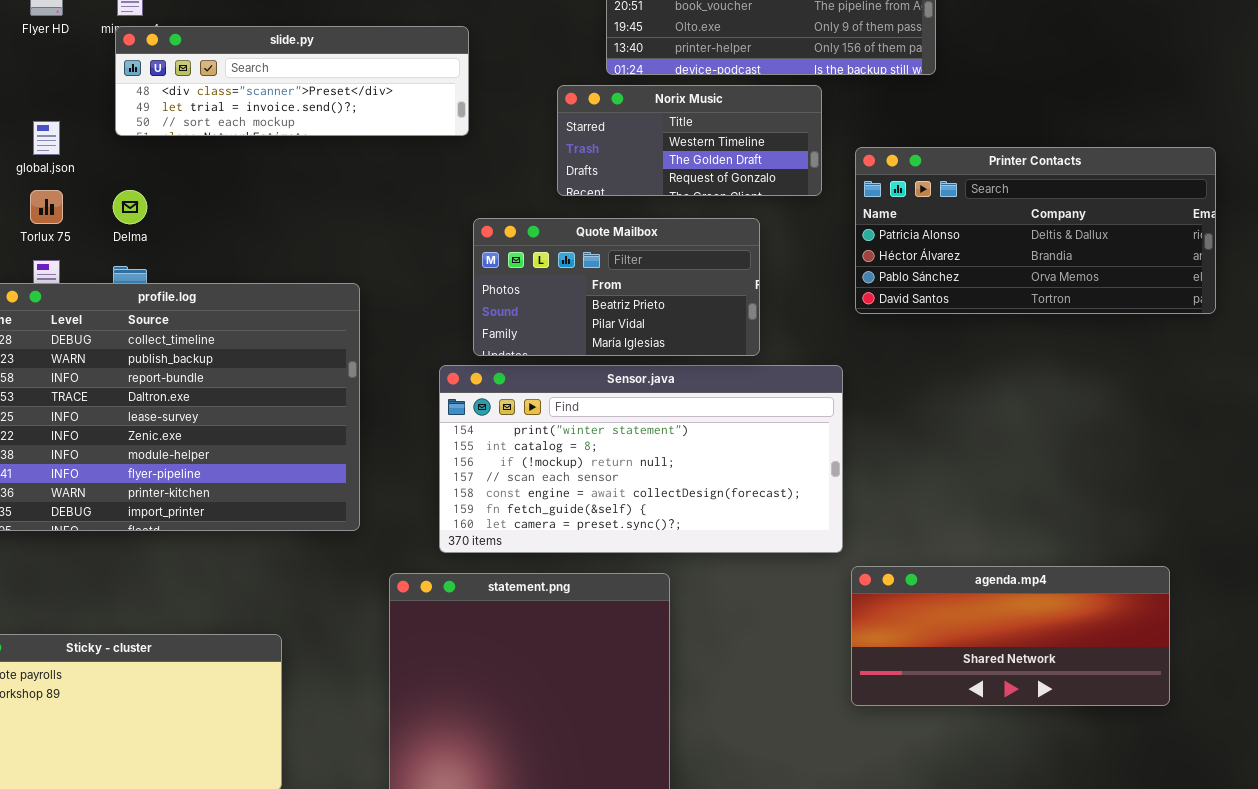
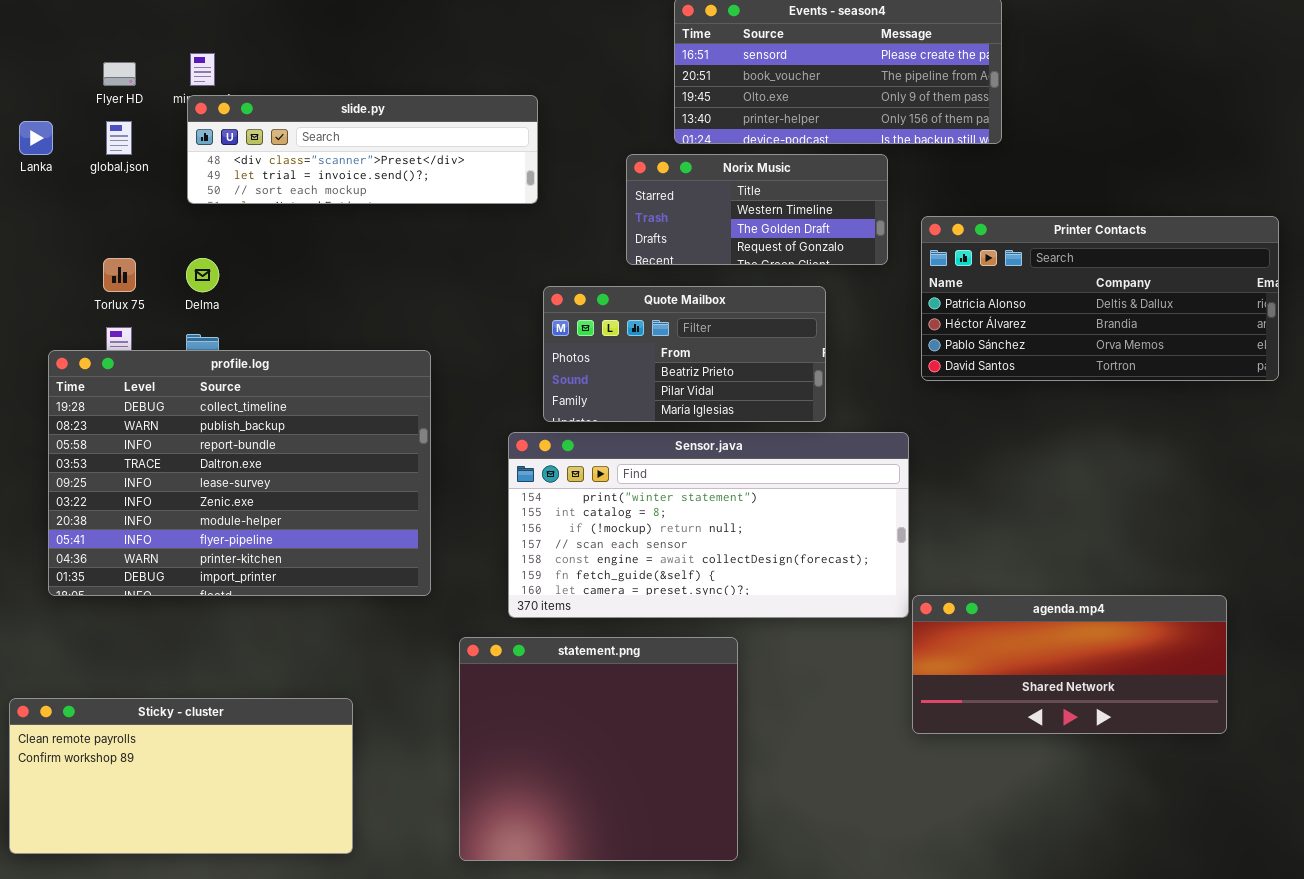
global.json: [33,121,60,155] -> [106,121,132,155], moved
agenda.mp4: [851,566,1170,706] -> [912,595,1227,734], moved

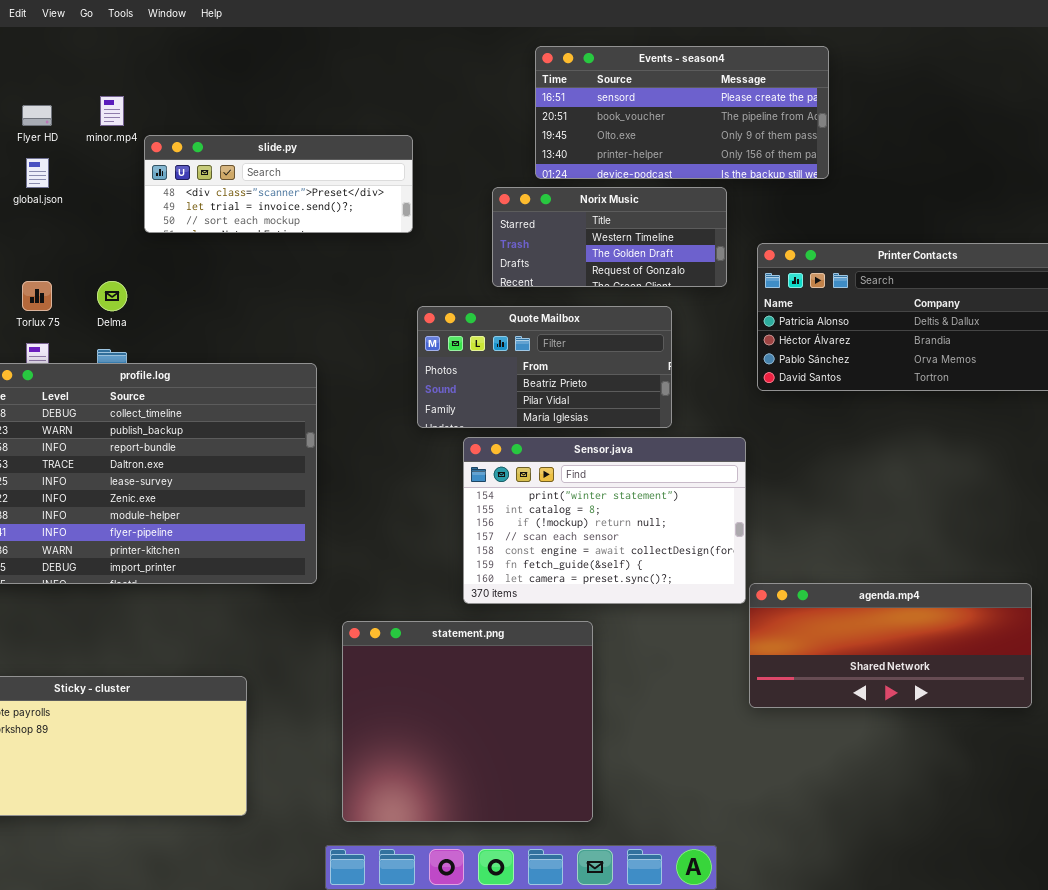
slide.py: [187,95,538,204] -> [144,135,413,233], resized
Sensor.java: [508,432,909,618] -> [463,437,746,604], resized

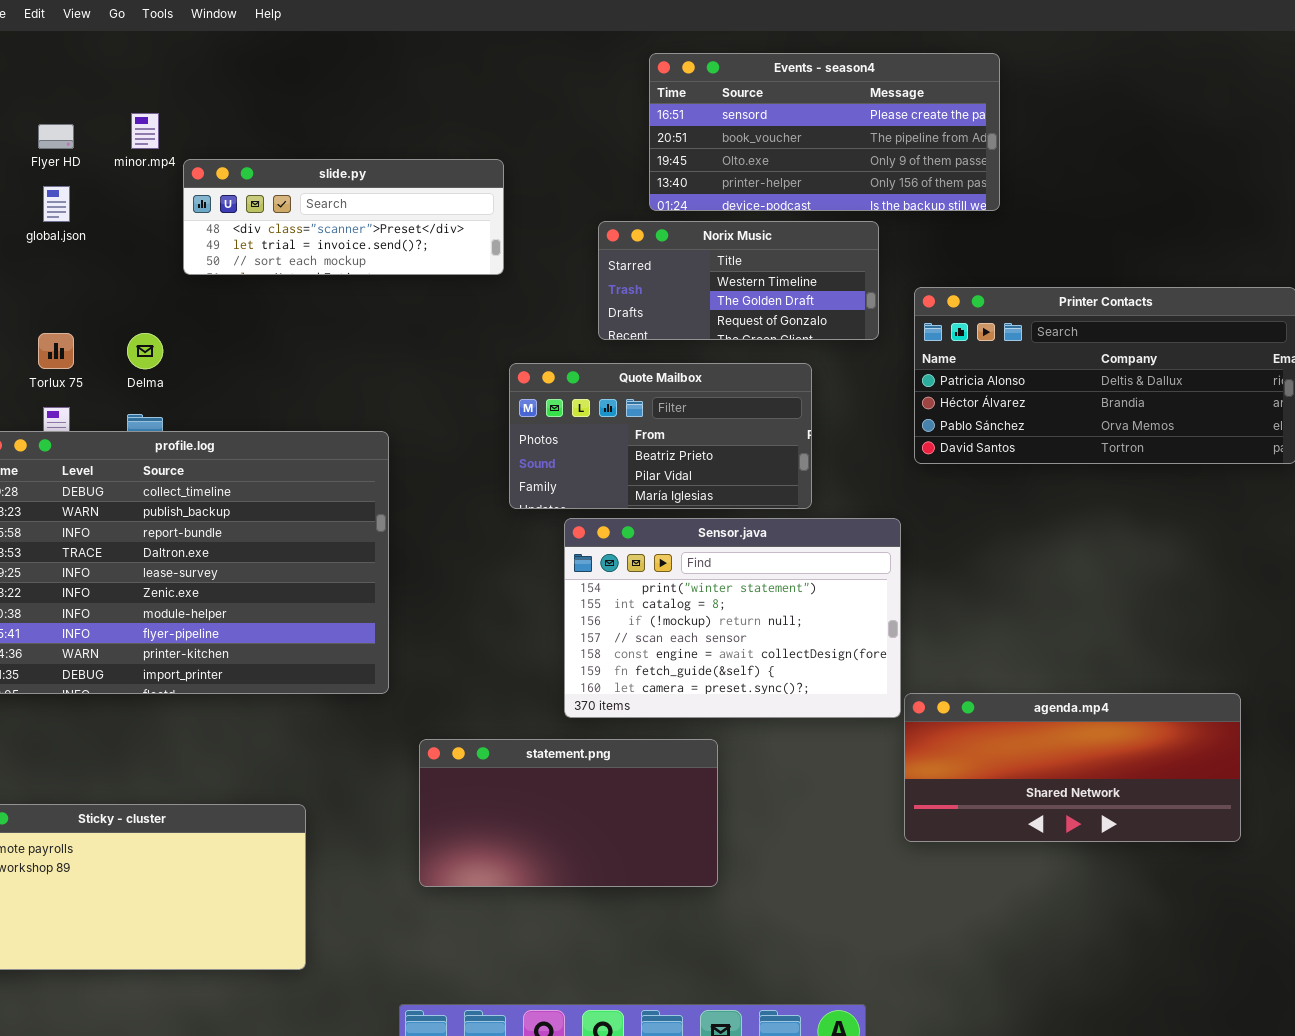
statement.png: [342,621,593,822] -> [419,739,718,887], resized

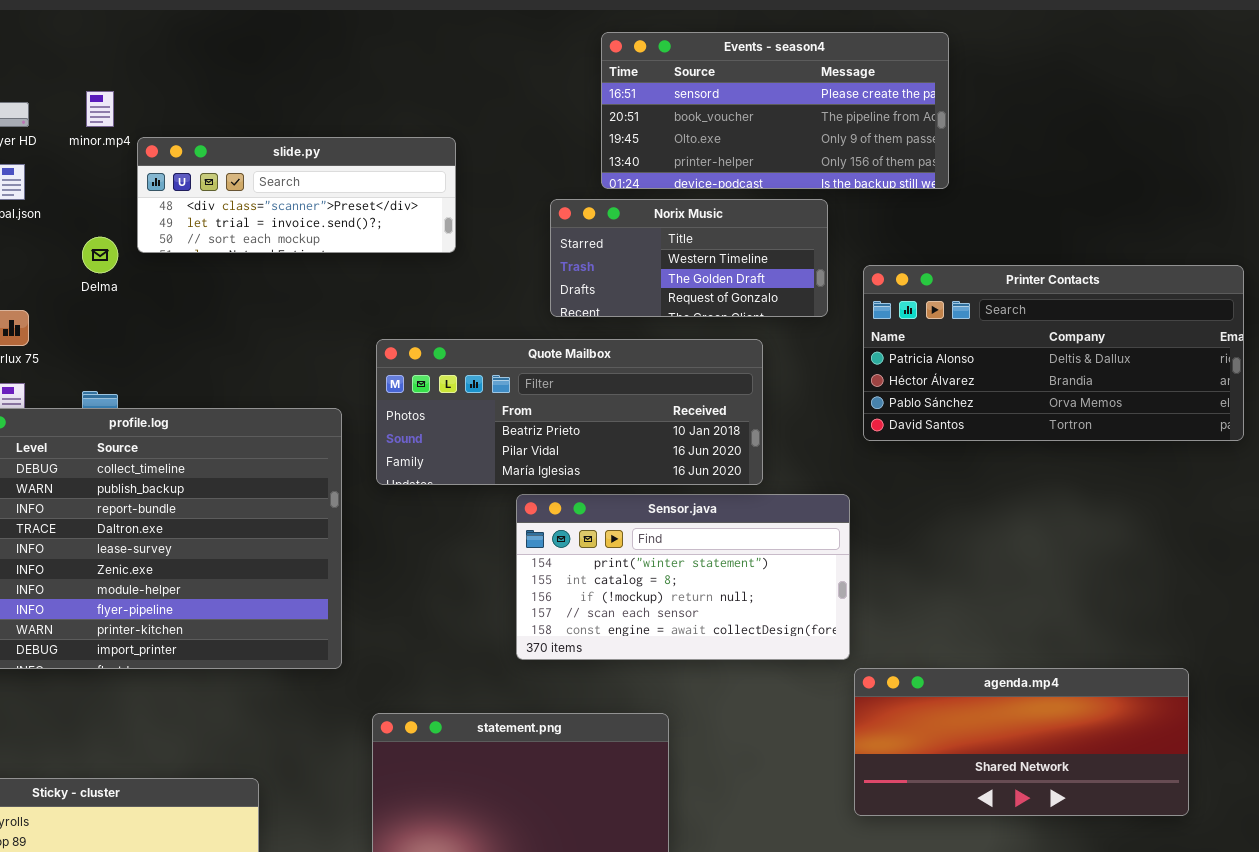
Delma: [127,333,163,369] -> [82,237,118,273], moved
Quote Mailbox: [509,363,812,509] -> [376,339,763,485], resized
Sensor.java: [564,518,901,718] -> [516,494,850,660], resized

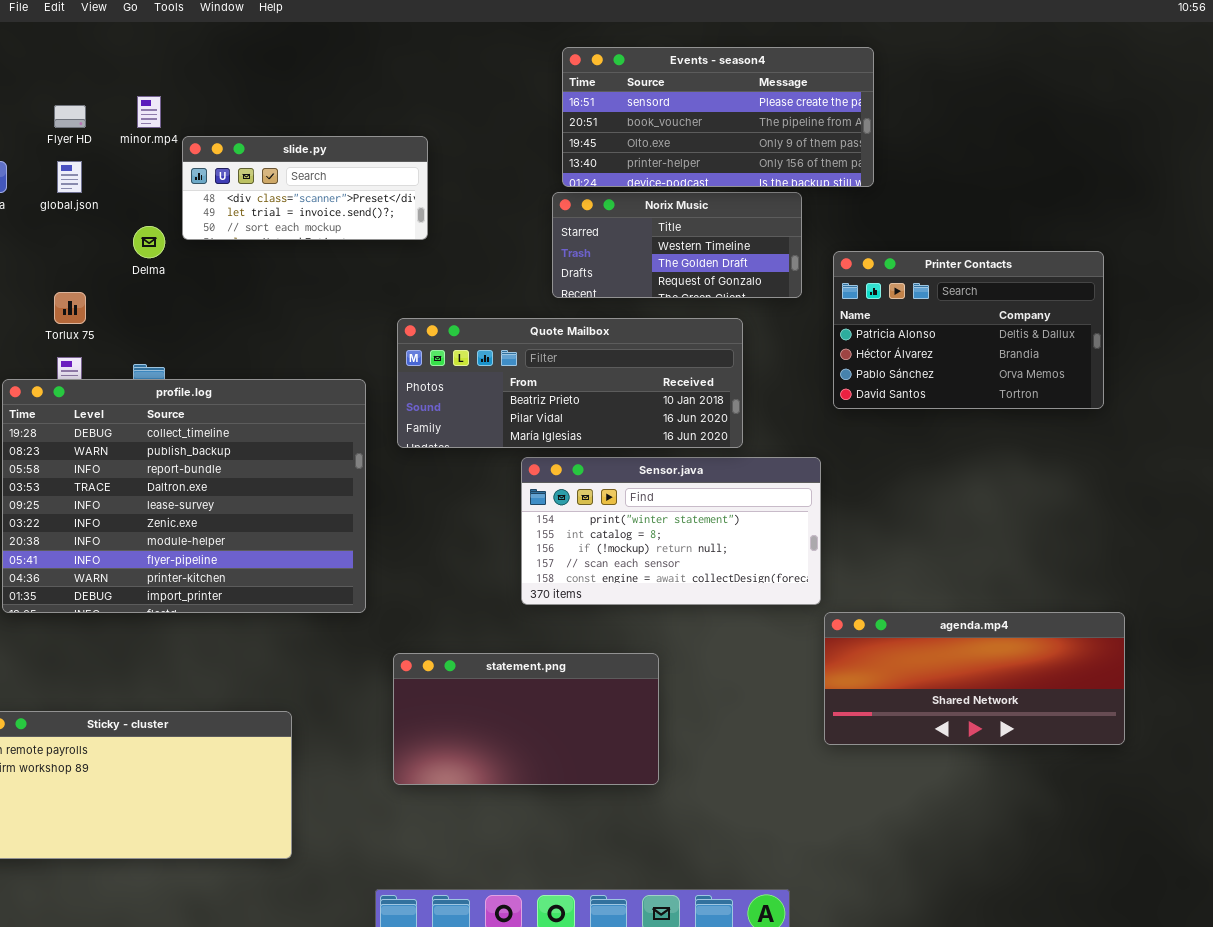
Events - season4: [601,32,949,189] -> [562,47,874,187], moved
slide.py: [137,137,456,253] -> [182,136,428,240], resized
Printer Contacts: [863,265,1244,441] -> [833,251,1104,409], resized

